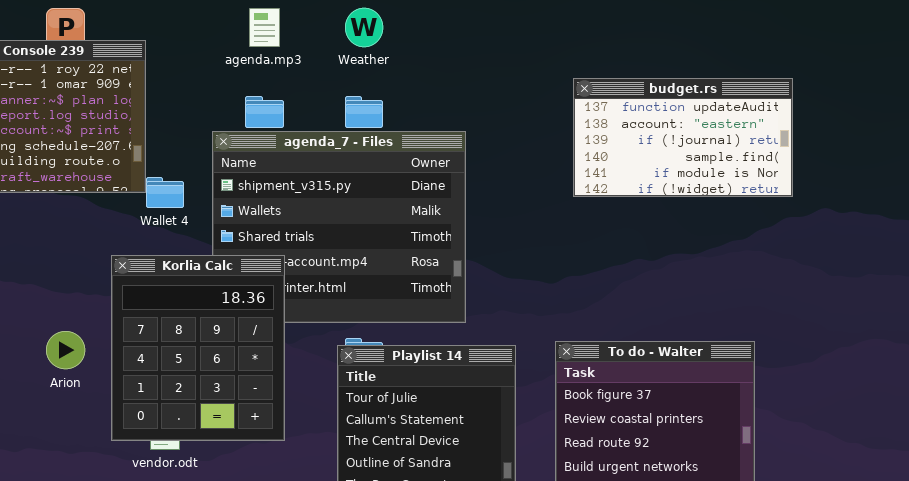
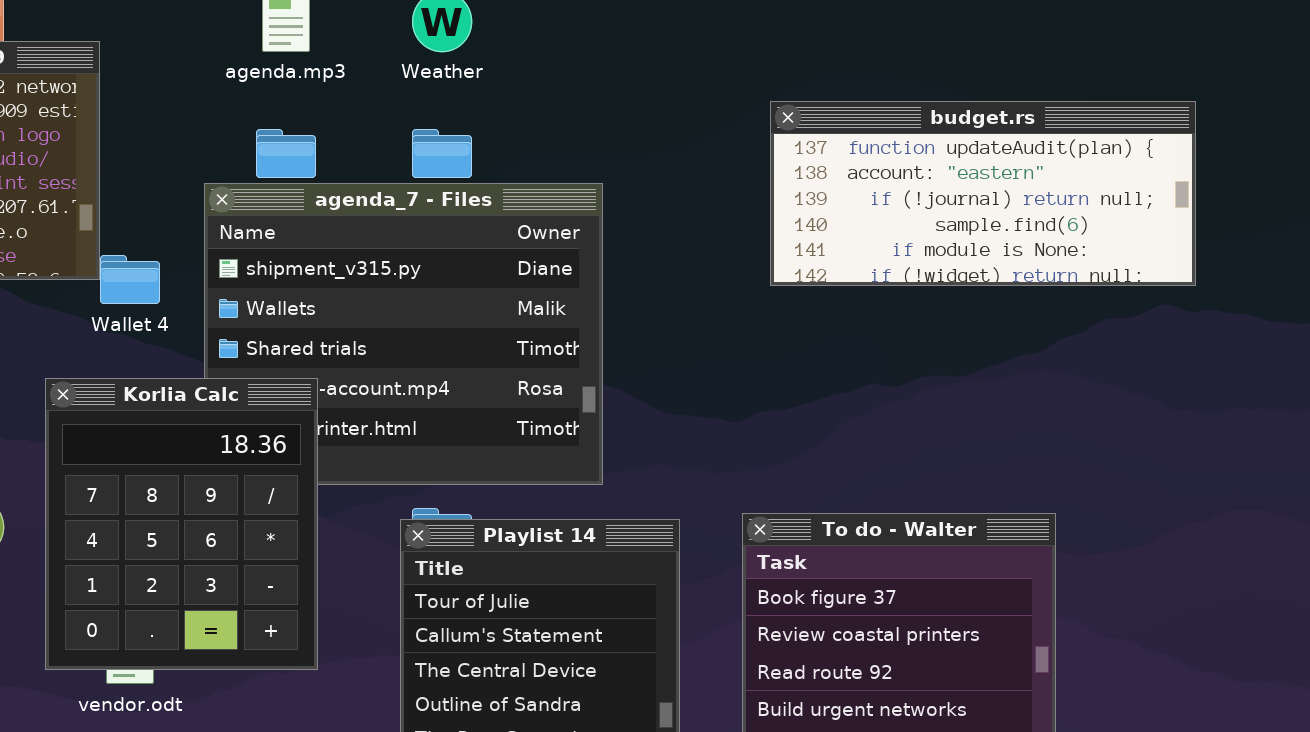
budget.rs: [573,78,793,197] -> [770,101,1196,286], resized

